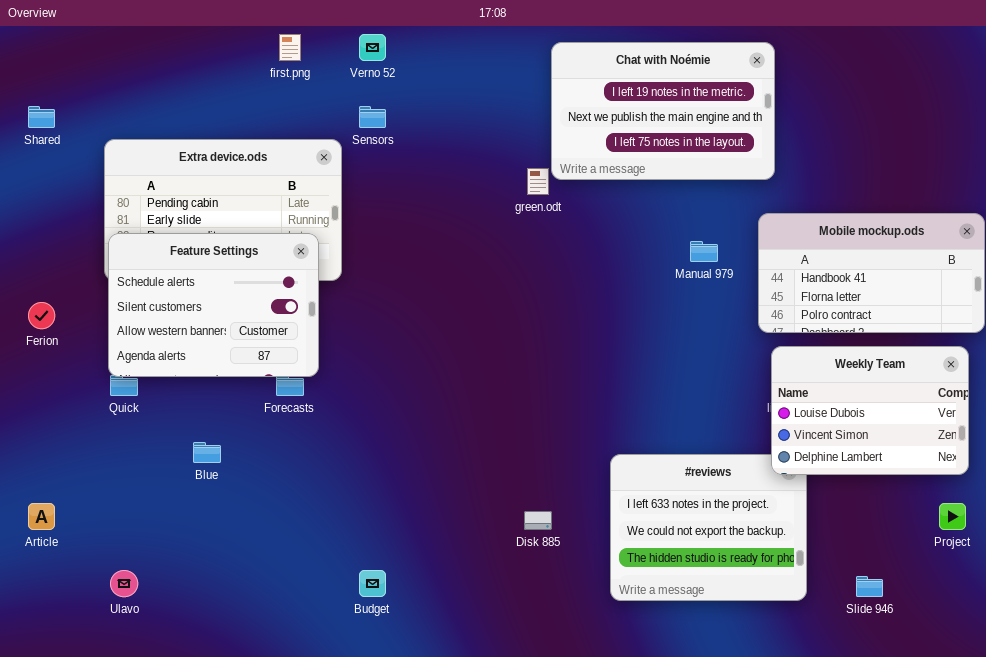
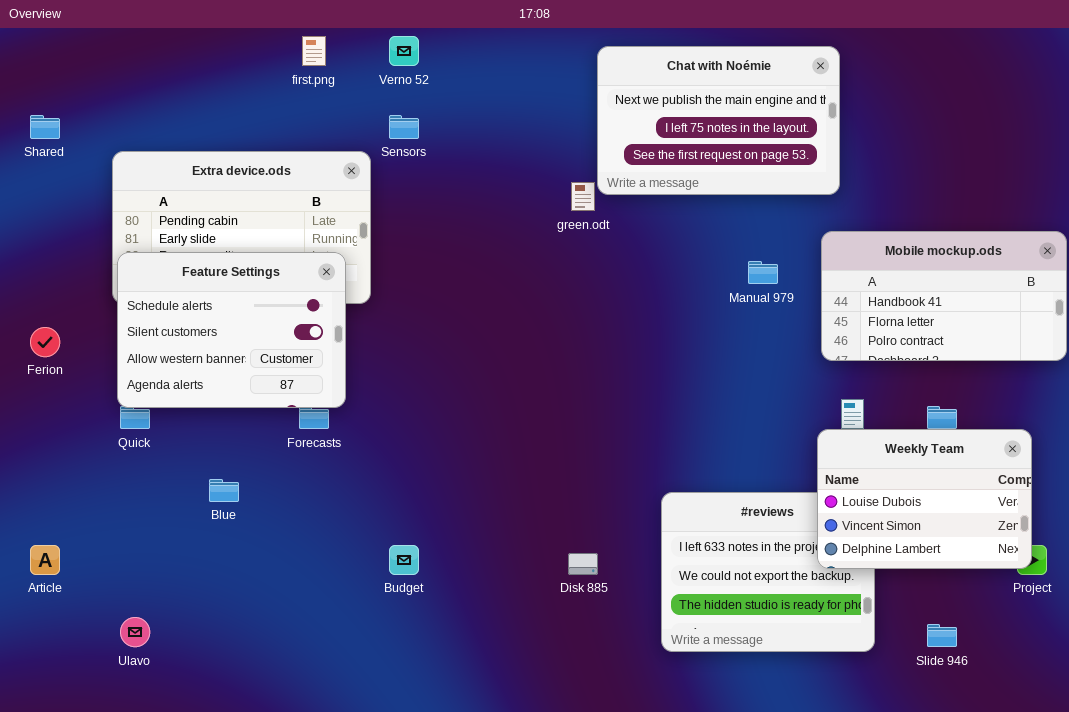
Chat with Noémie: [551,42,775,180] -> [597,46,840,195], scrolled down 1 row
Weekly Team: [771,346,969,475] -> [817,429,1032,569], moved
Budget: [359,570,386,597] -> [389,545,419,575], moved

